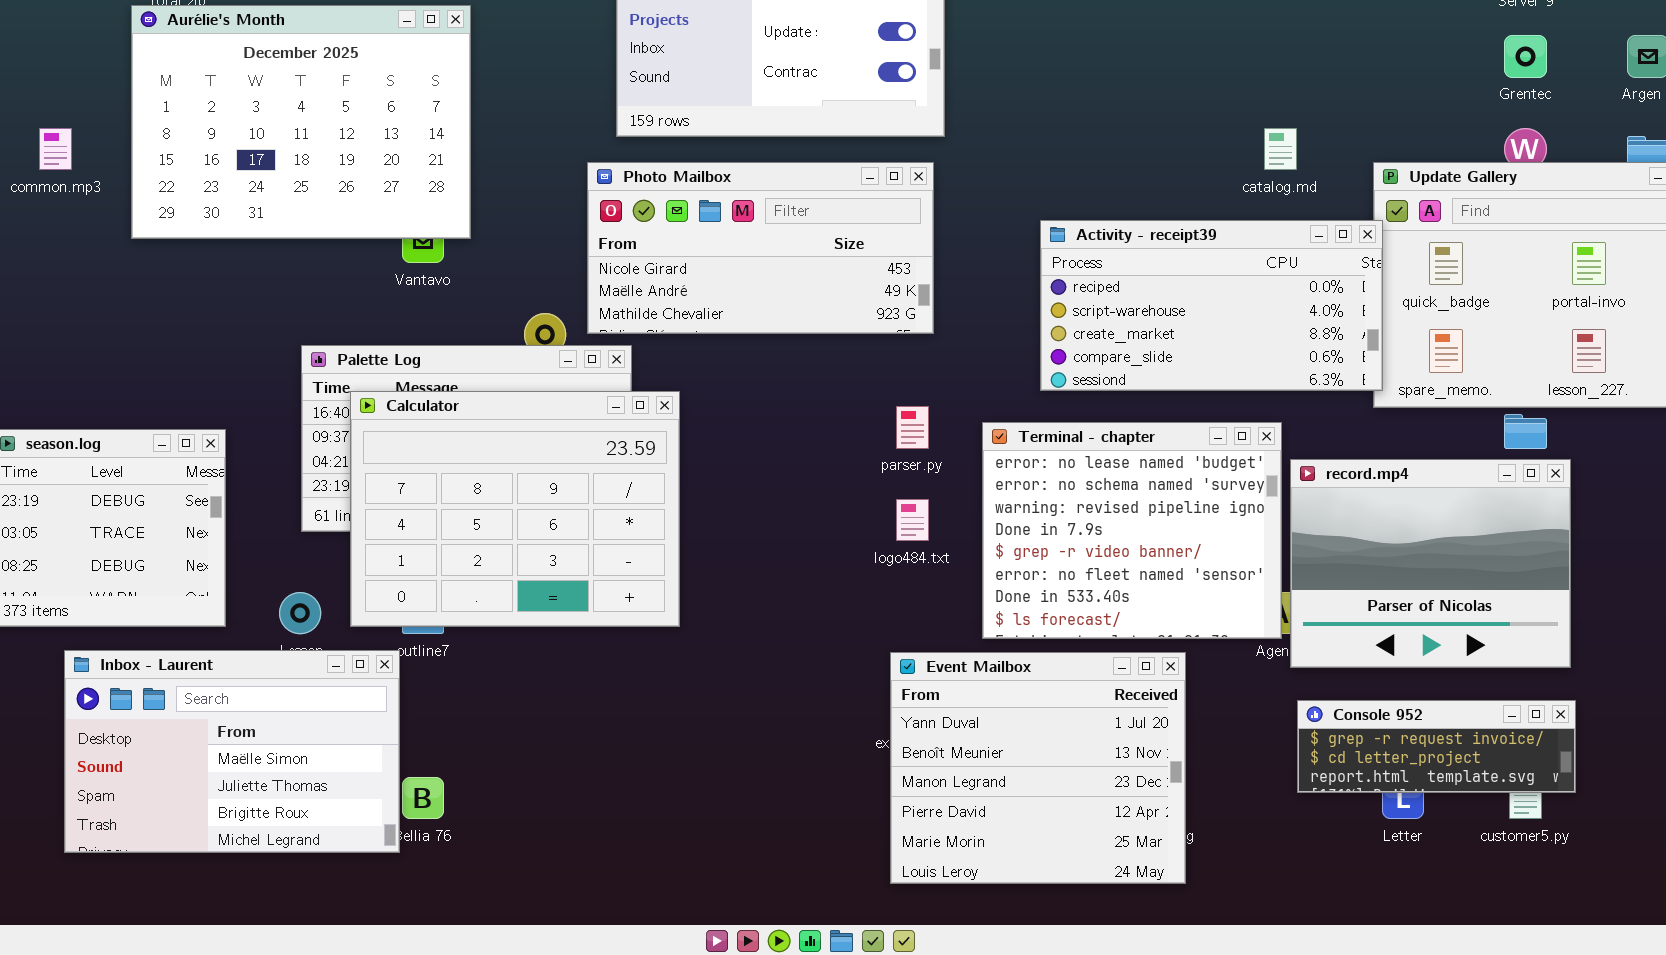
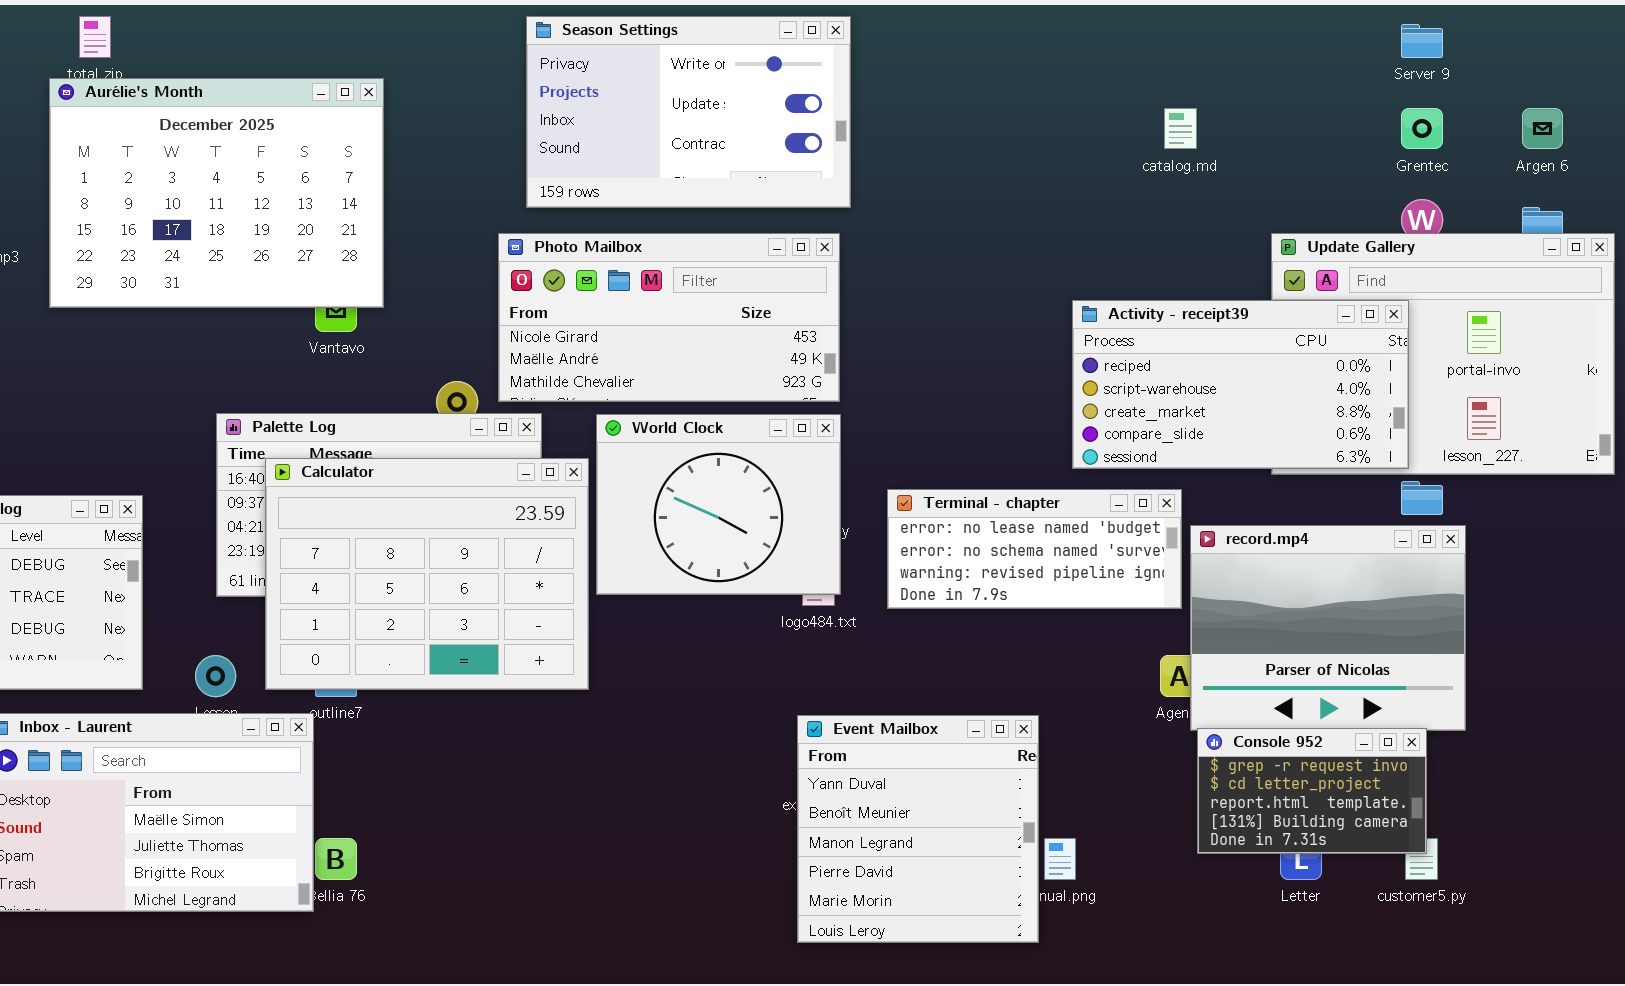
catalog.md: [1264,128,1297,170] -> [1164,108,1197,149], moved
Activity - receipt39: [1040,220,1383,391] -> [1072,300,1409,469], moved
World Clock: none -> [596,414,841,595], opened
Terminal - chapter: [982,422,1282,639] -> [887,489,1182,609], resized
Event Mailbox: [890,652,1186,884] -> [797,715,1039,943], resized
Console 952: [1297,700,1576,793] -> [1197,728,1427,854], resized

